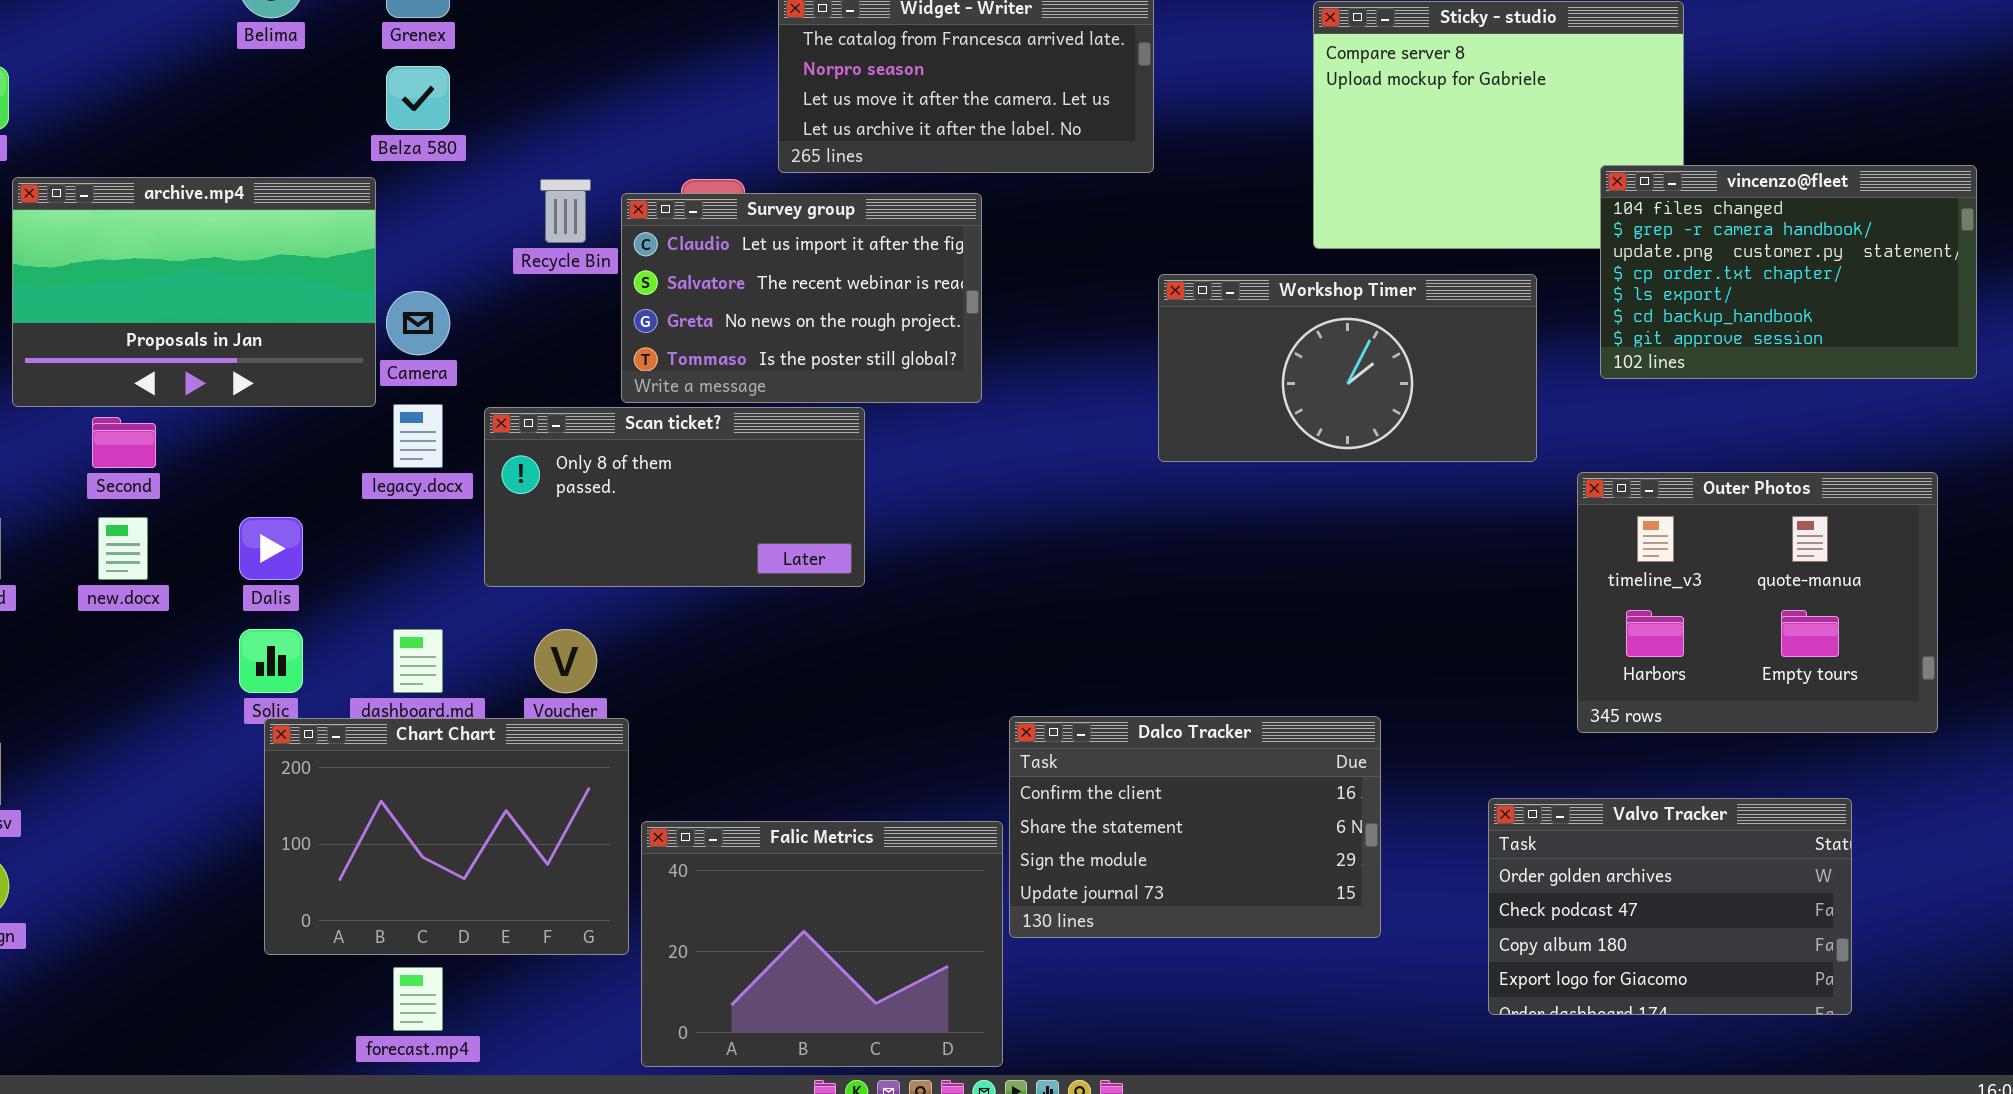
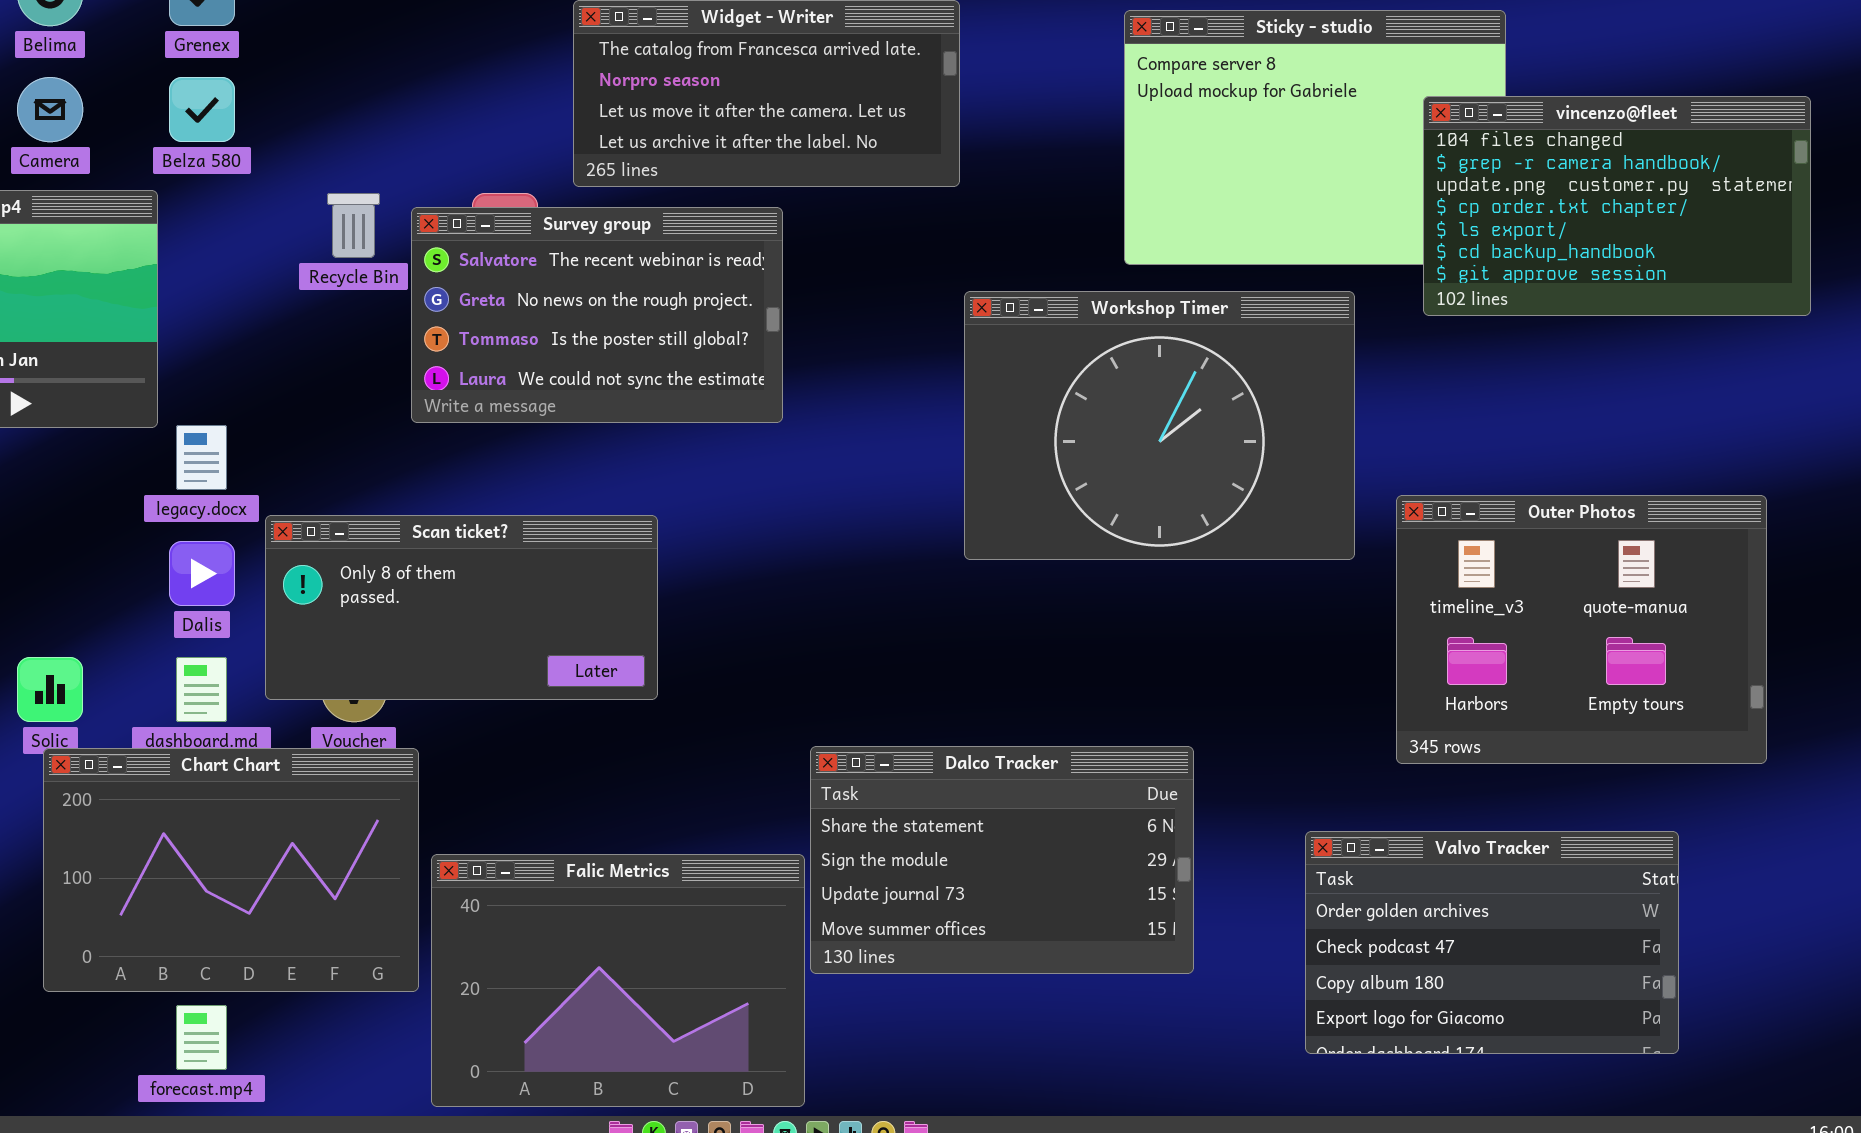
vincenzo@fleet: [1600,165,1977,379] -> [1423,96,1811,316], moved
Survey group: [621,193,982,403] -> [411,207,783,423], scrolled down 1 row
Workshop Timer: [1158,274,1537,462] -> [964,291,1355,560], resized
Camera: [386,291,450,355] -> [17,77,83,142], moved
Scan ticket?: [484,407,865,587] -> [265,515,658,700], moved
Dalis: [239,517,303,580] -> [169,541,235,606], moved
Dalco Tracker: [1009,716,1381,938] -> [810,746,1194,974], scrolled down 1 row

